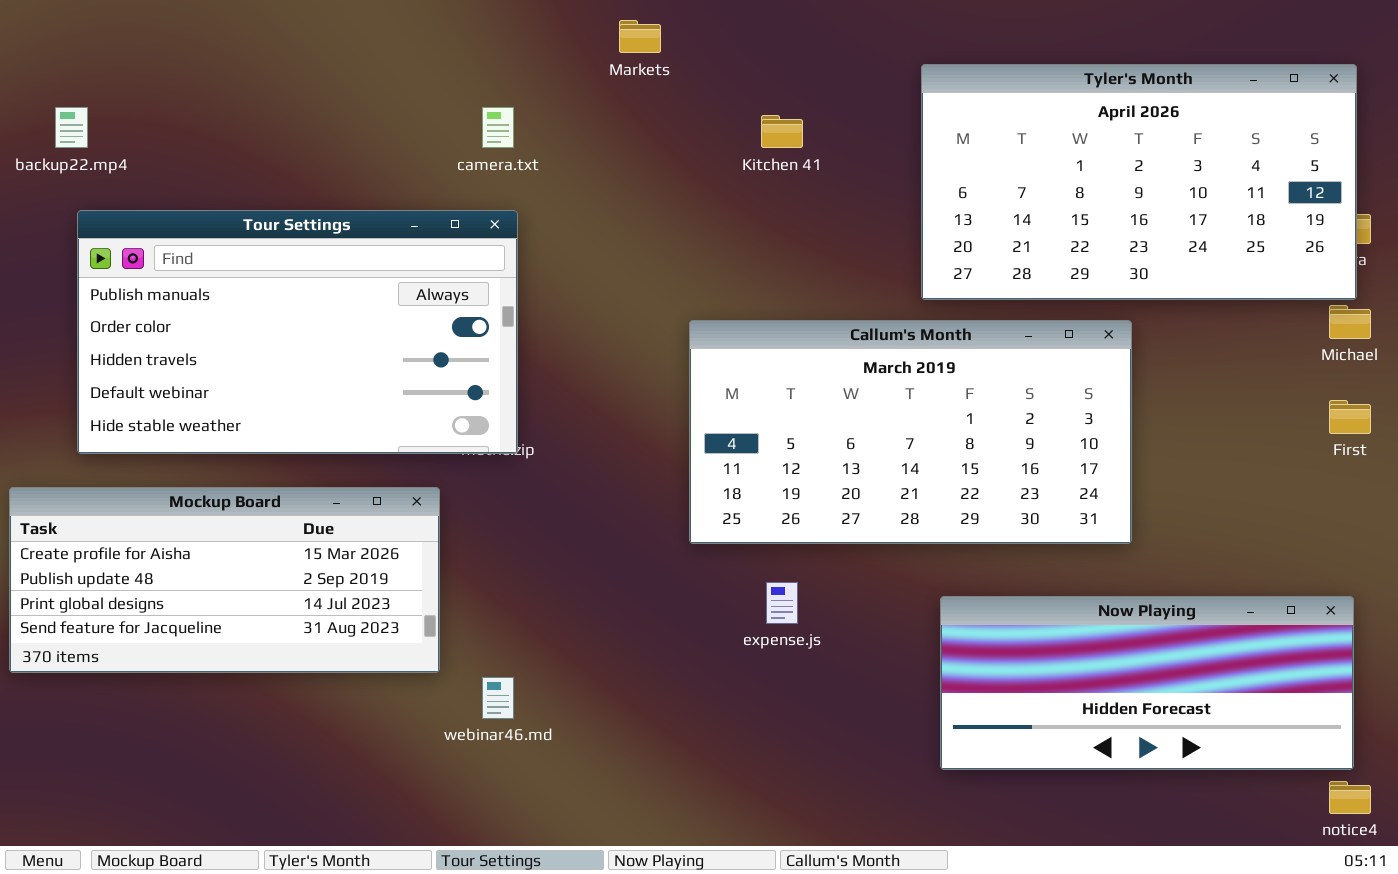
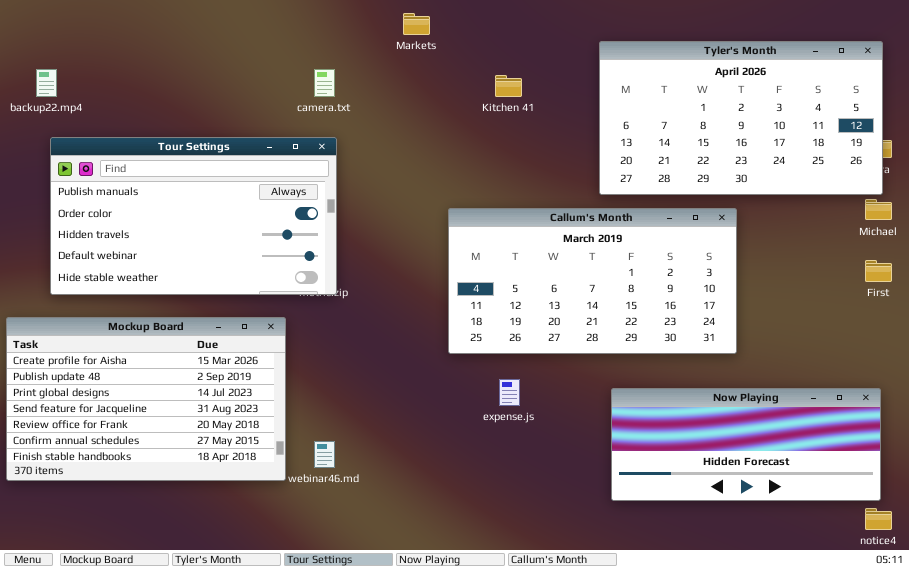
Mockup Board: [9,487,440,673] -> [6,317,286,481], resized

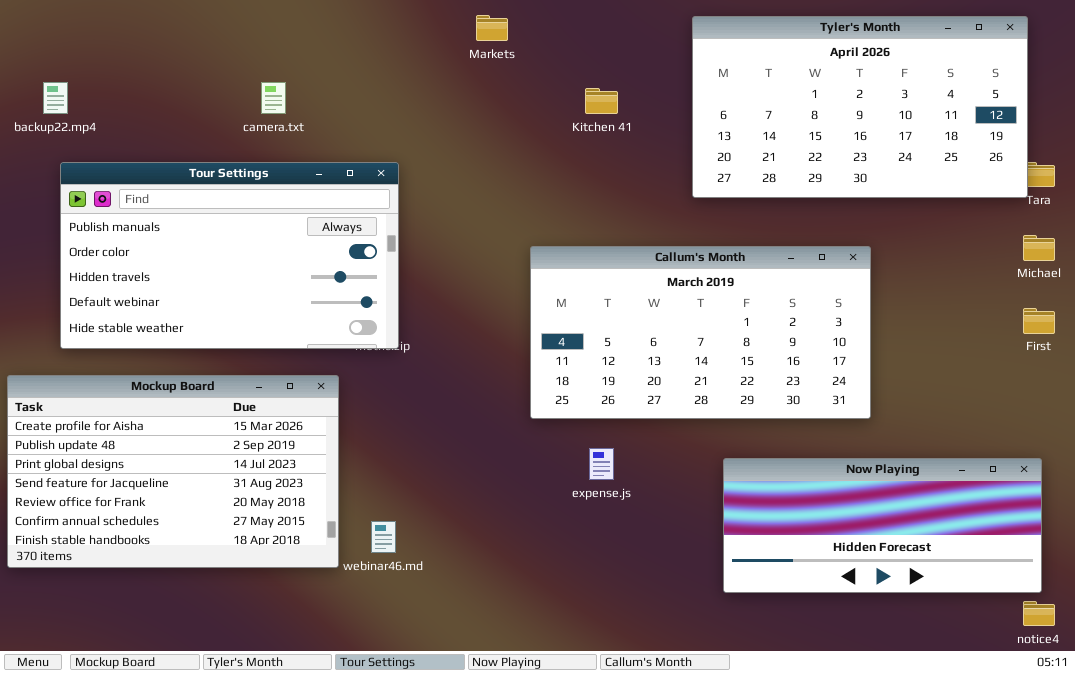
Tyler's Month: [599,41,883,195] -> [692,16,1028,198], moved
camera.txt: [314,69,335,97] -> [261,82,286,114], moved

